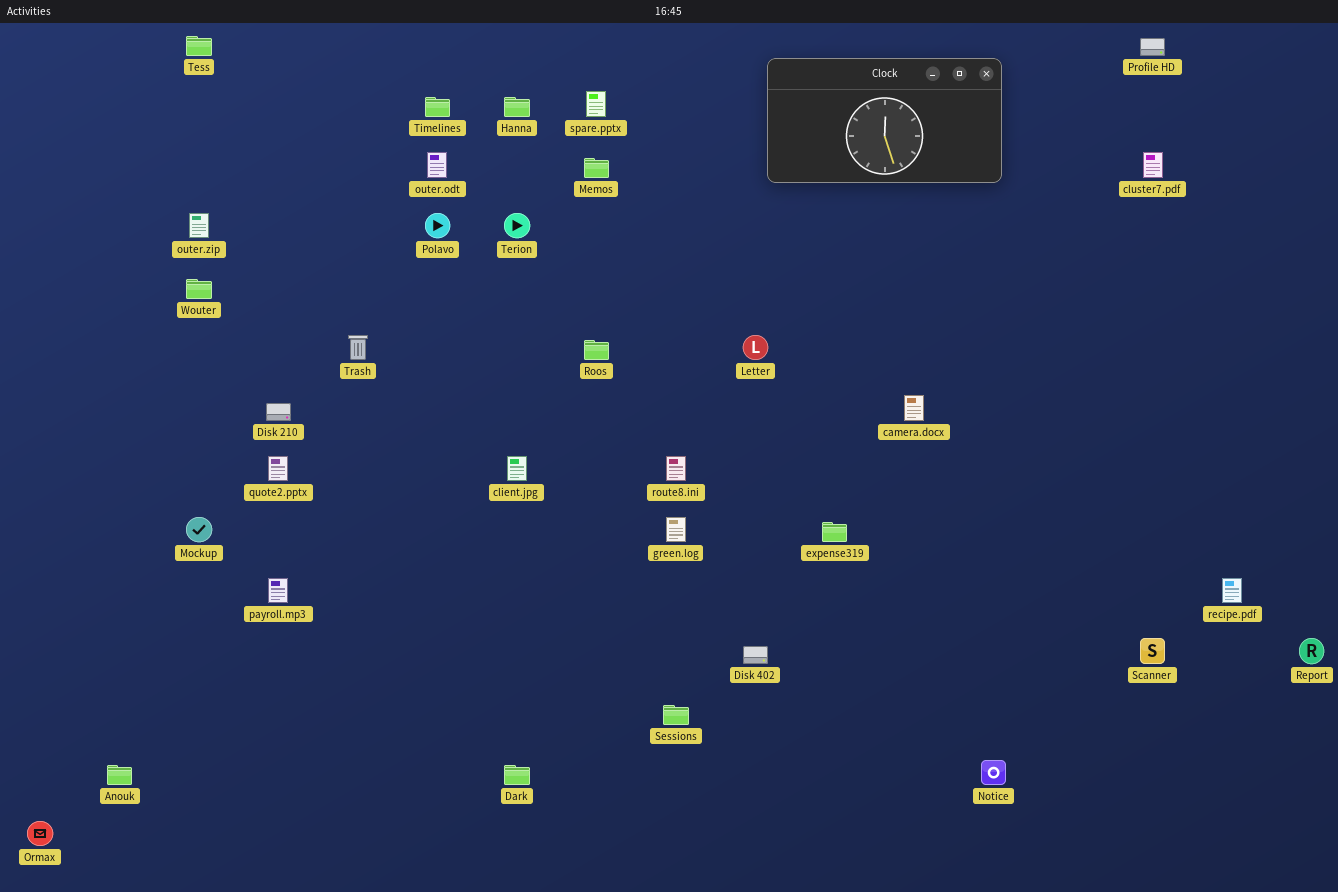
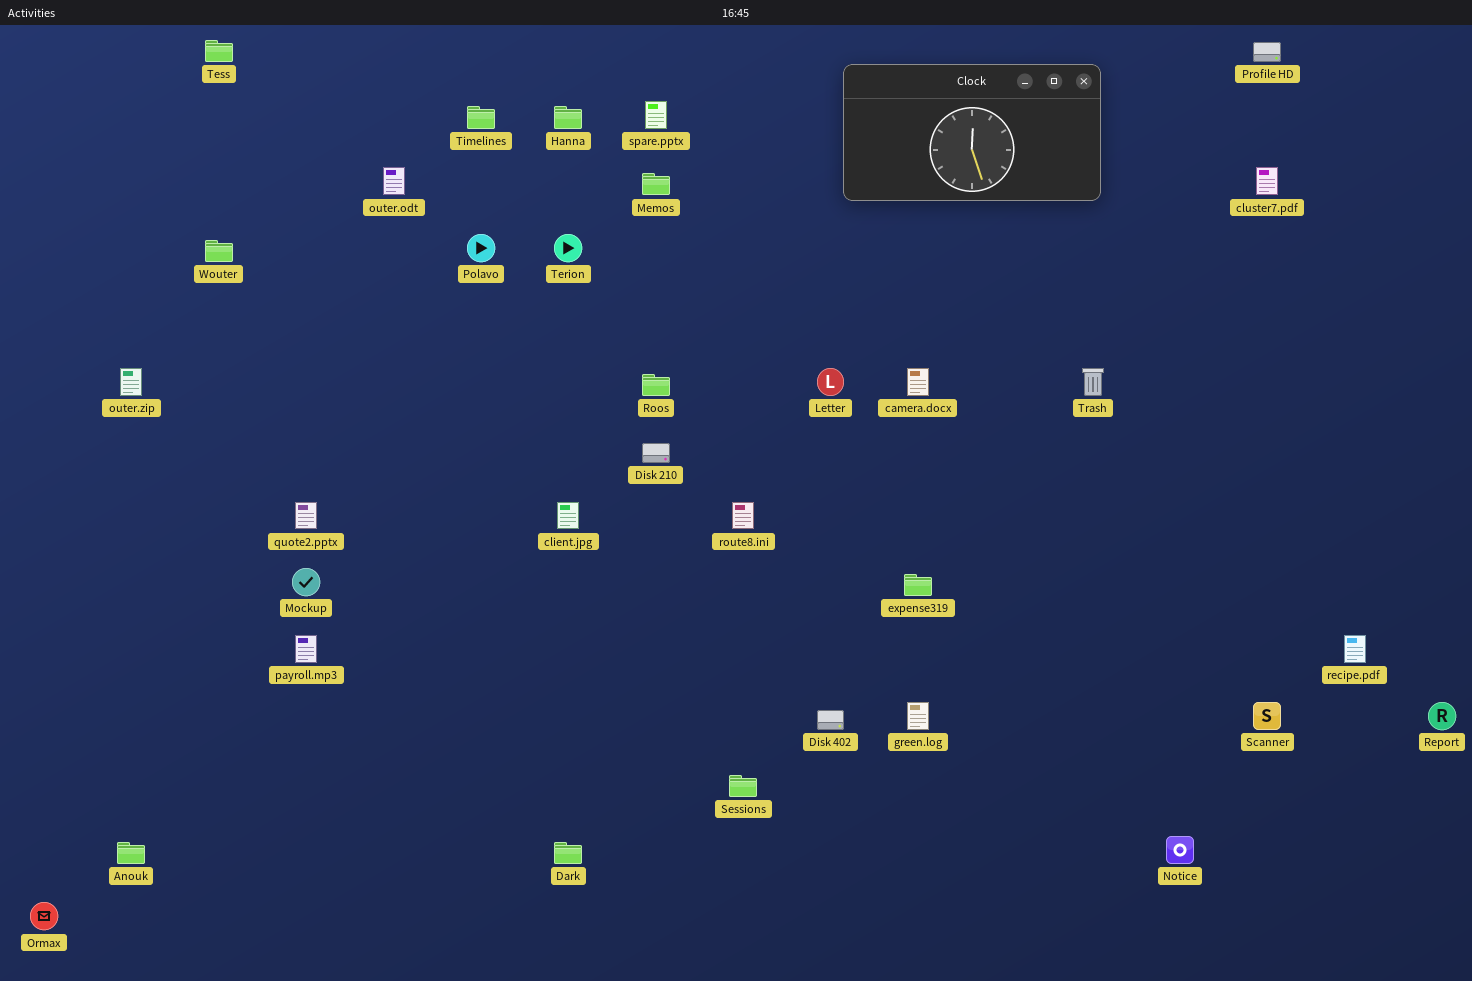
outer.odt: [427,152,447,178] -> [383,167,405,195], moved
outer.zip: [189,213,209,238] -> [120,368,142,396], moved
Wouter: [186,279,212,299] -> [205,240,233,262], moved
Trash: [348,335,368,360] -> [1082,368,1104,396], moved
camera.docx: [904,395,924,421] -> [907,368,929,396], moved
Disk 210: [266,403,291,421] -> [642,443,670,463], moved
Mockup: [186,517,212,542] -> [292,568,320,596], moved
green.log: [666,517,686,542] -> [907,702,929,730], moved
Notice: [981,760,1006,785] -> [1166,836,1194,864], moved

